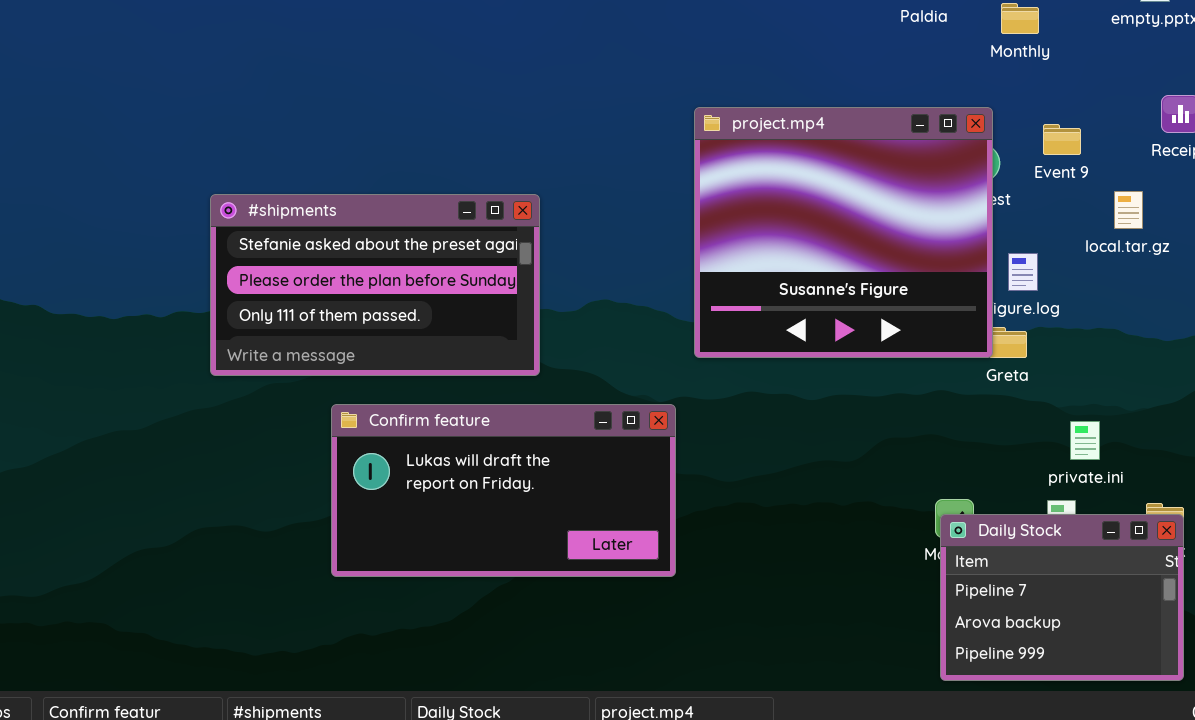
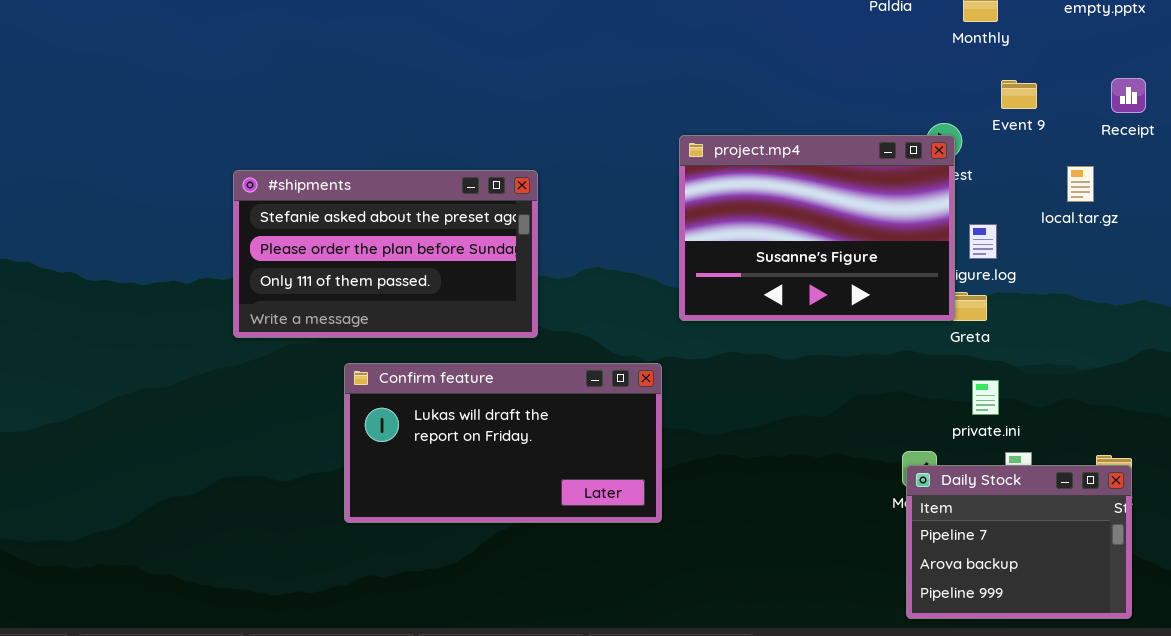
project.mp4: [694,107,993,358] -> [679,135,955,321], resized
Event 9: [1043,124,1081,155] -> [1001,80,1037,109], moved
private.ini: [1070,421,1100,460] -> [972,380,999,415], moved

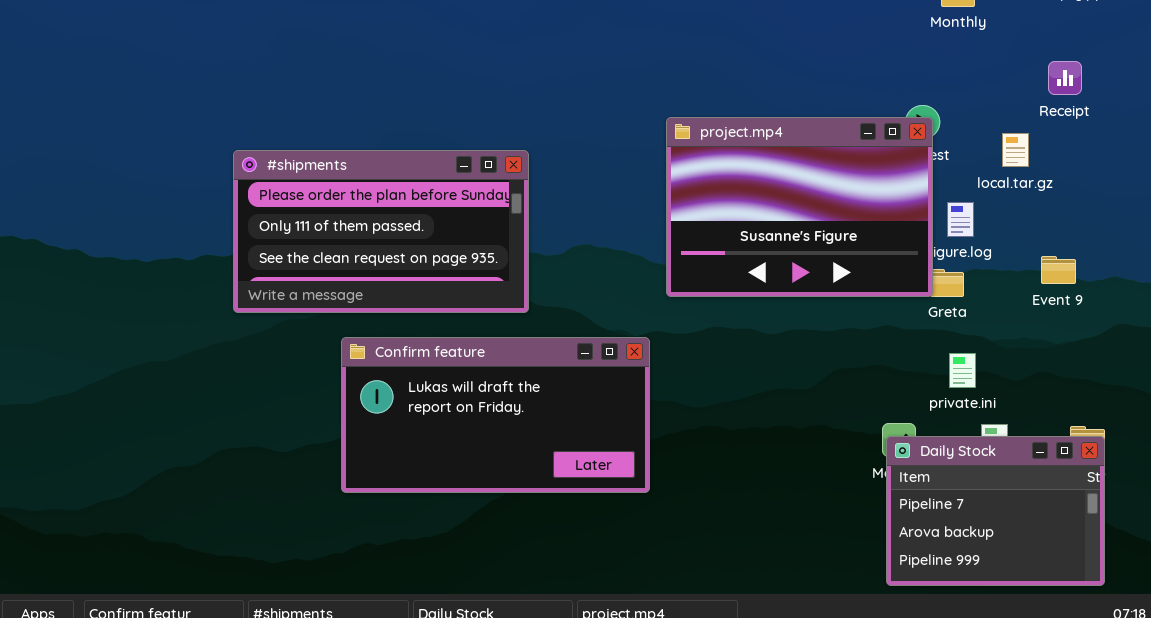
Receipt: [1111,78,1146,113] -> [1048,61,1082,95], moved
Event 9: [1001,80,1037,109] -> [1041,256,1076,284], moved
local.tar.gz: [1067,166,1094,202] -> [1002,133,1029,167], moved
#shipments: [233,170,538,338] -> [233,150,529,313], scrolled down 1 row

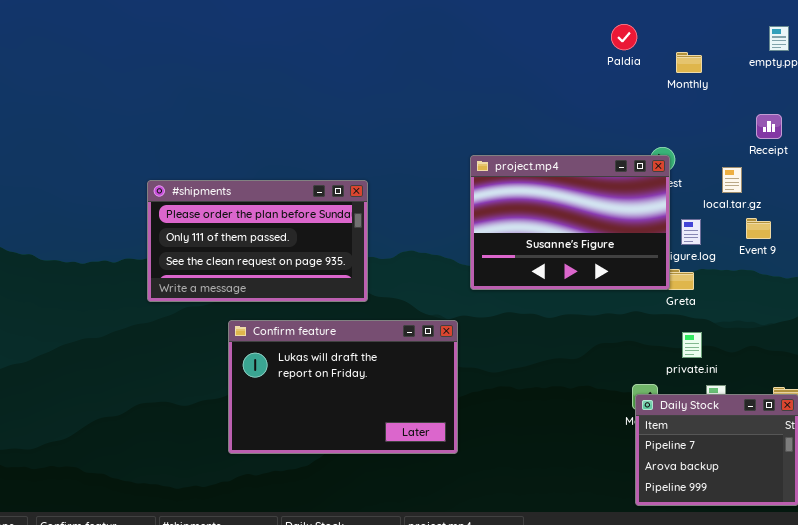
Event 9: [1041,256,1076,284] -> [746,218,771,239], moved
Confirm feature: [341,337,650,493] -> [228,320,458,454], resized

